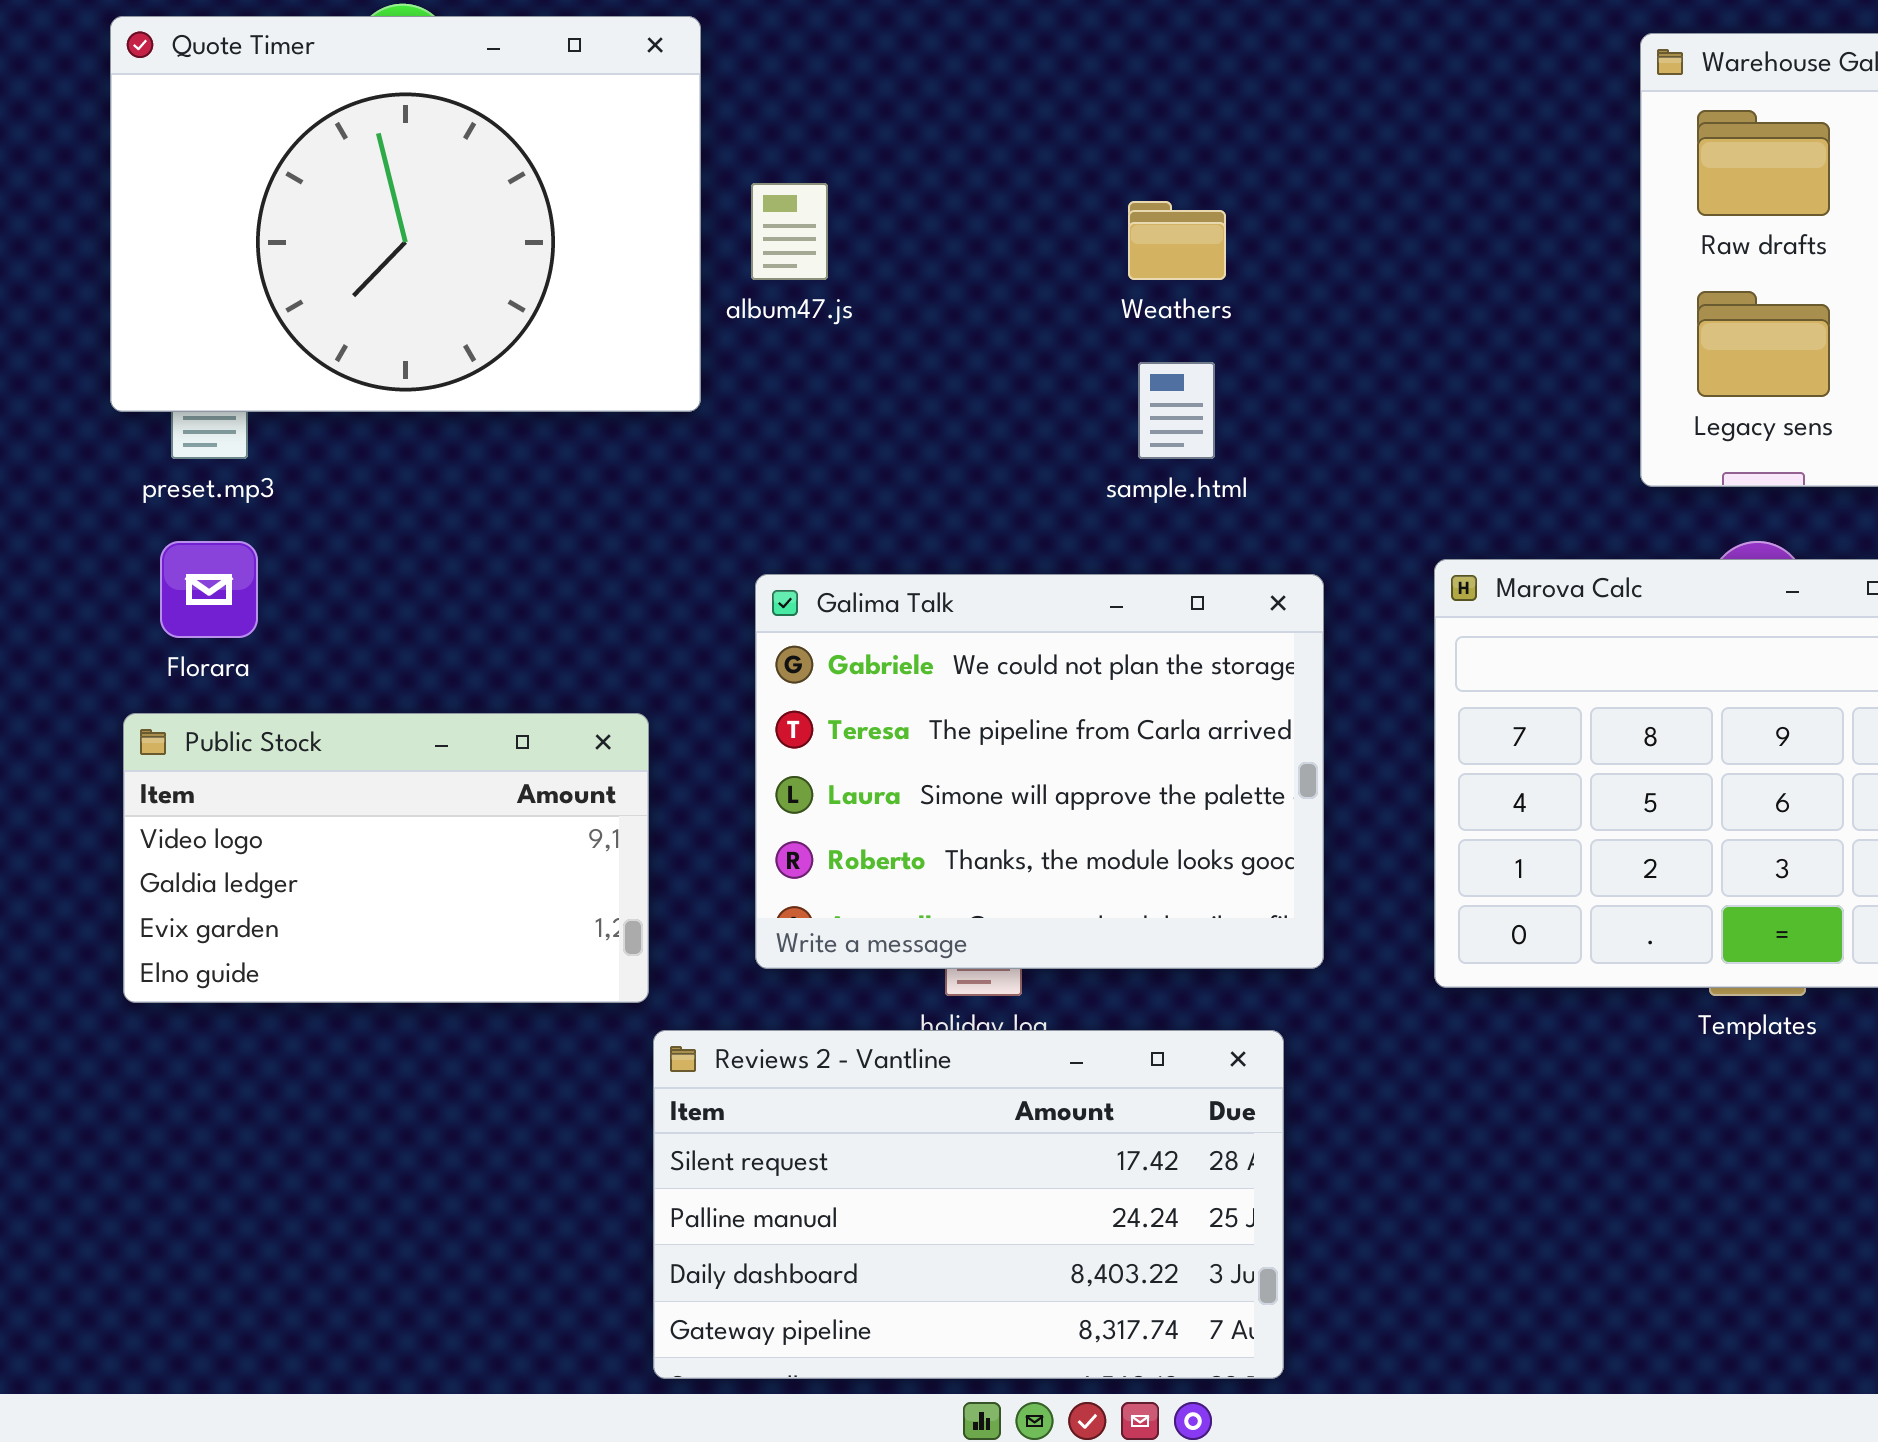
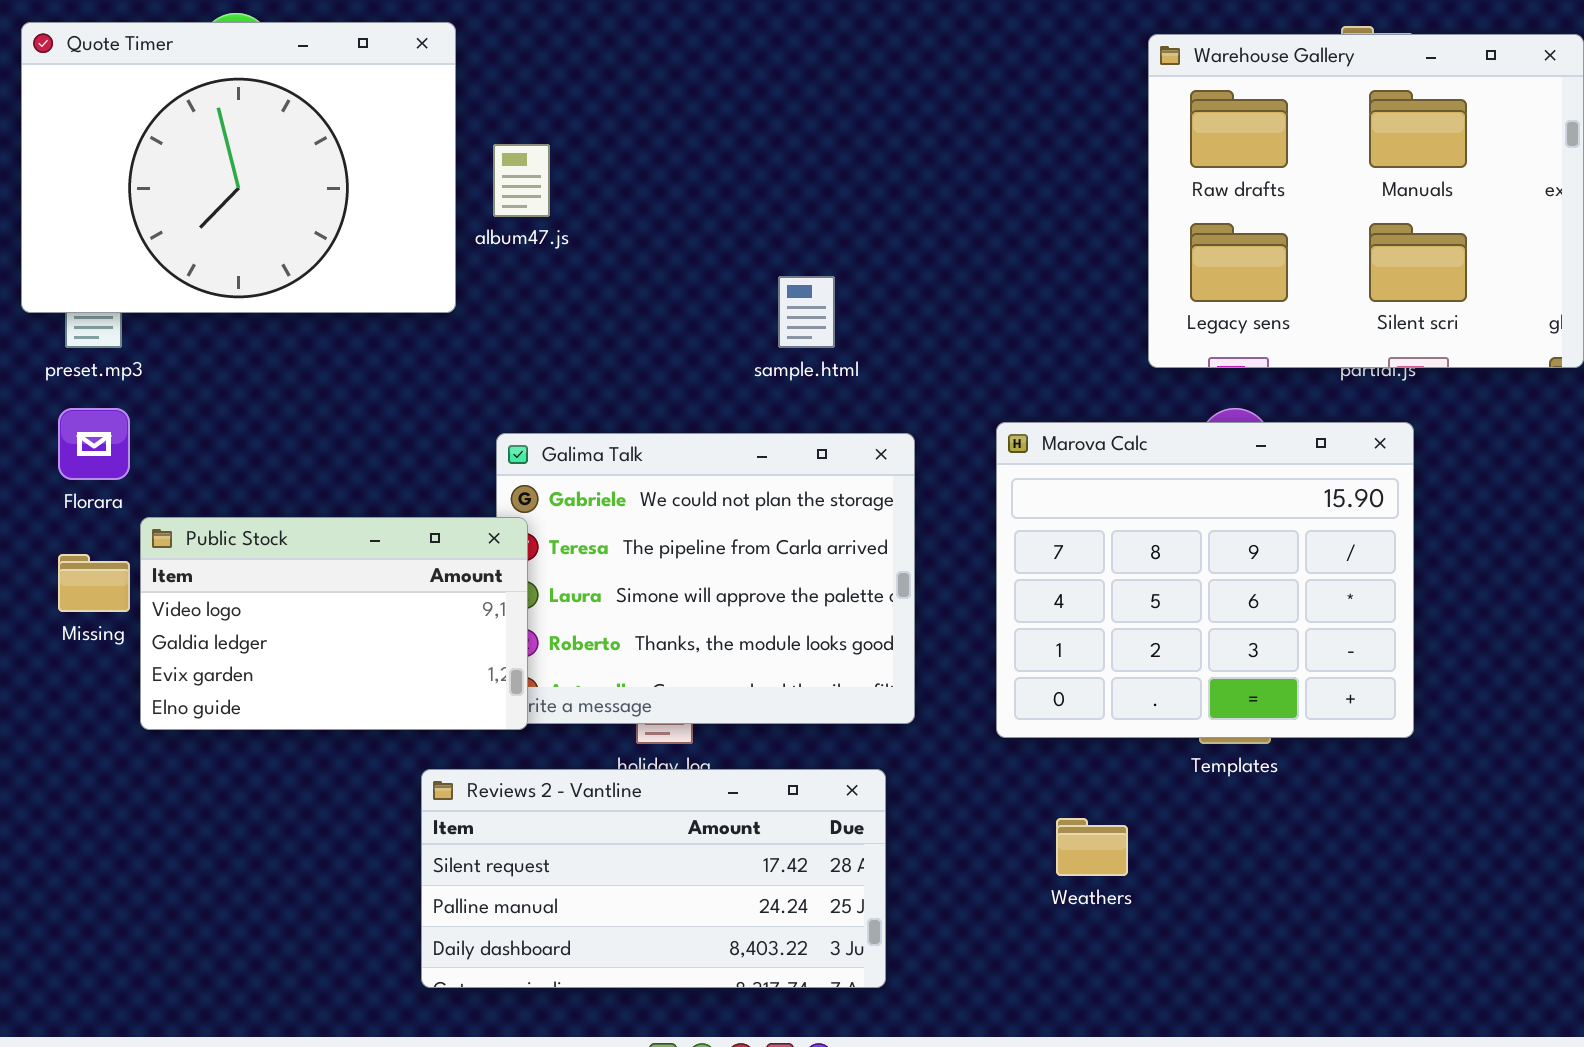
Weathers: [1128,201,1226,280] -> [1056,818,1128,876], moved
Public Stock: [123,713,649,1003] -> [140,517,528,730], moved
Reviews 2 - Vantline: [653,1030,1284,1379] -> [421,769,886,988], resized

